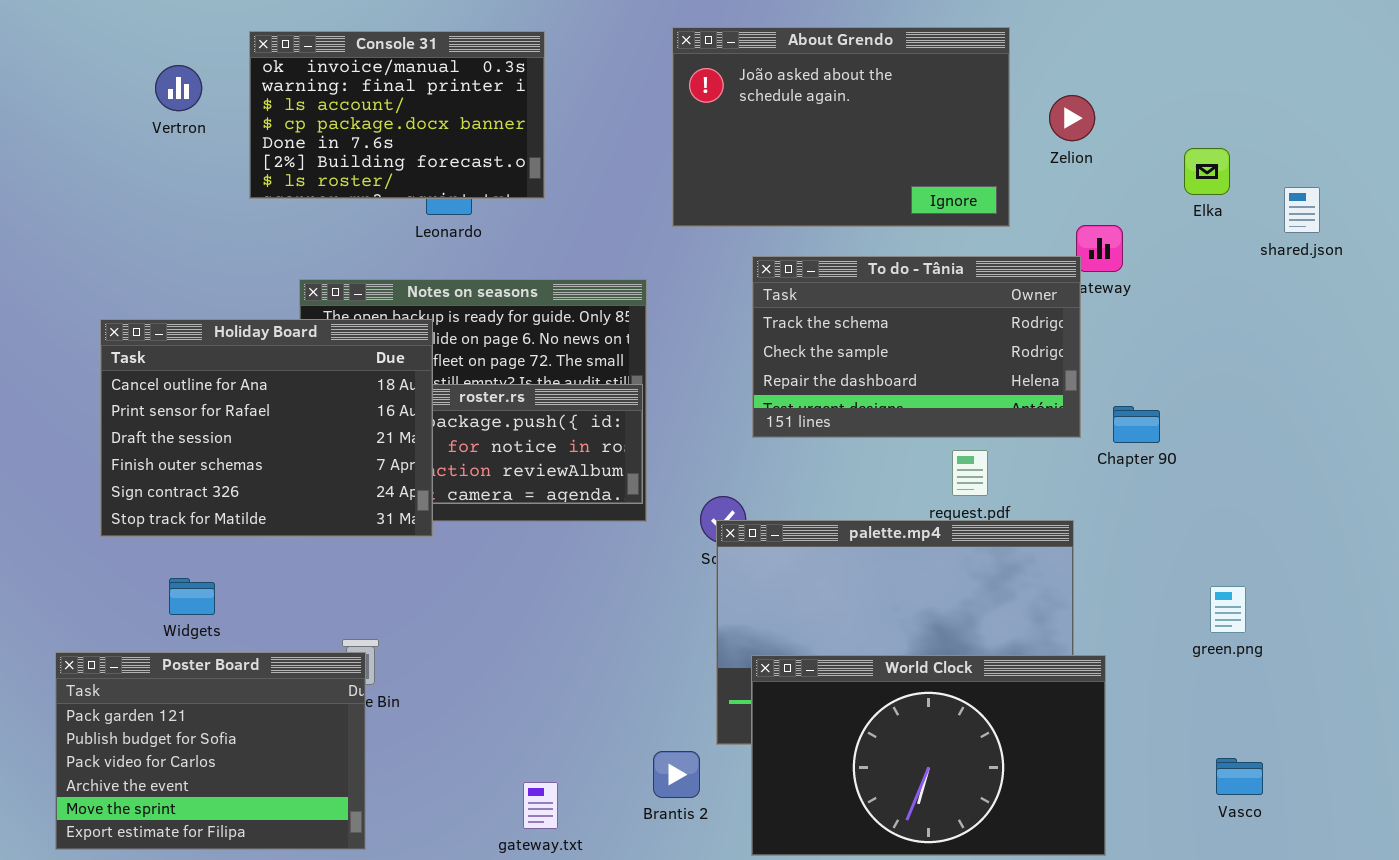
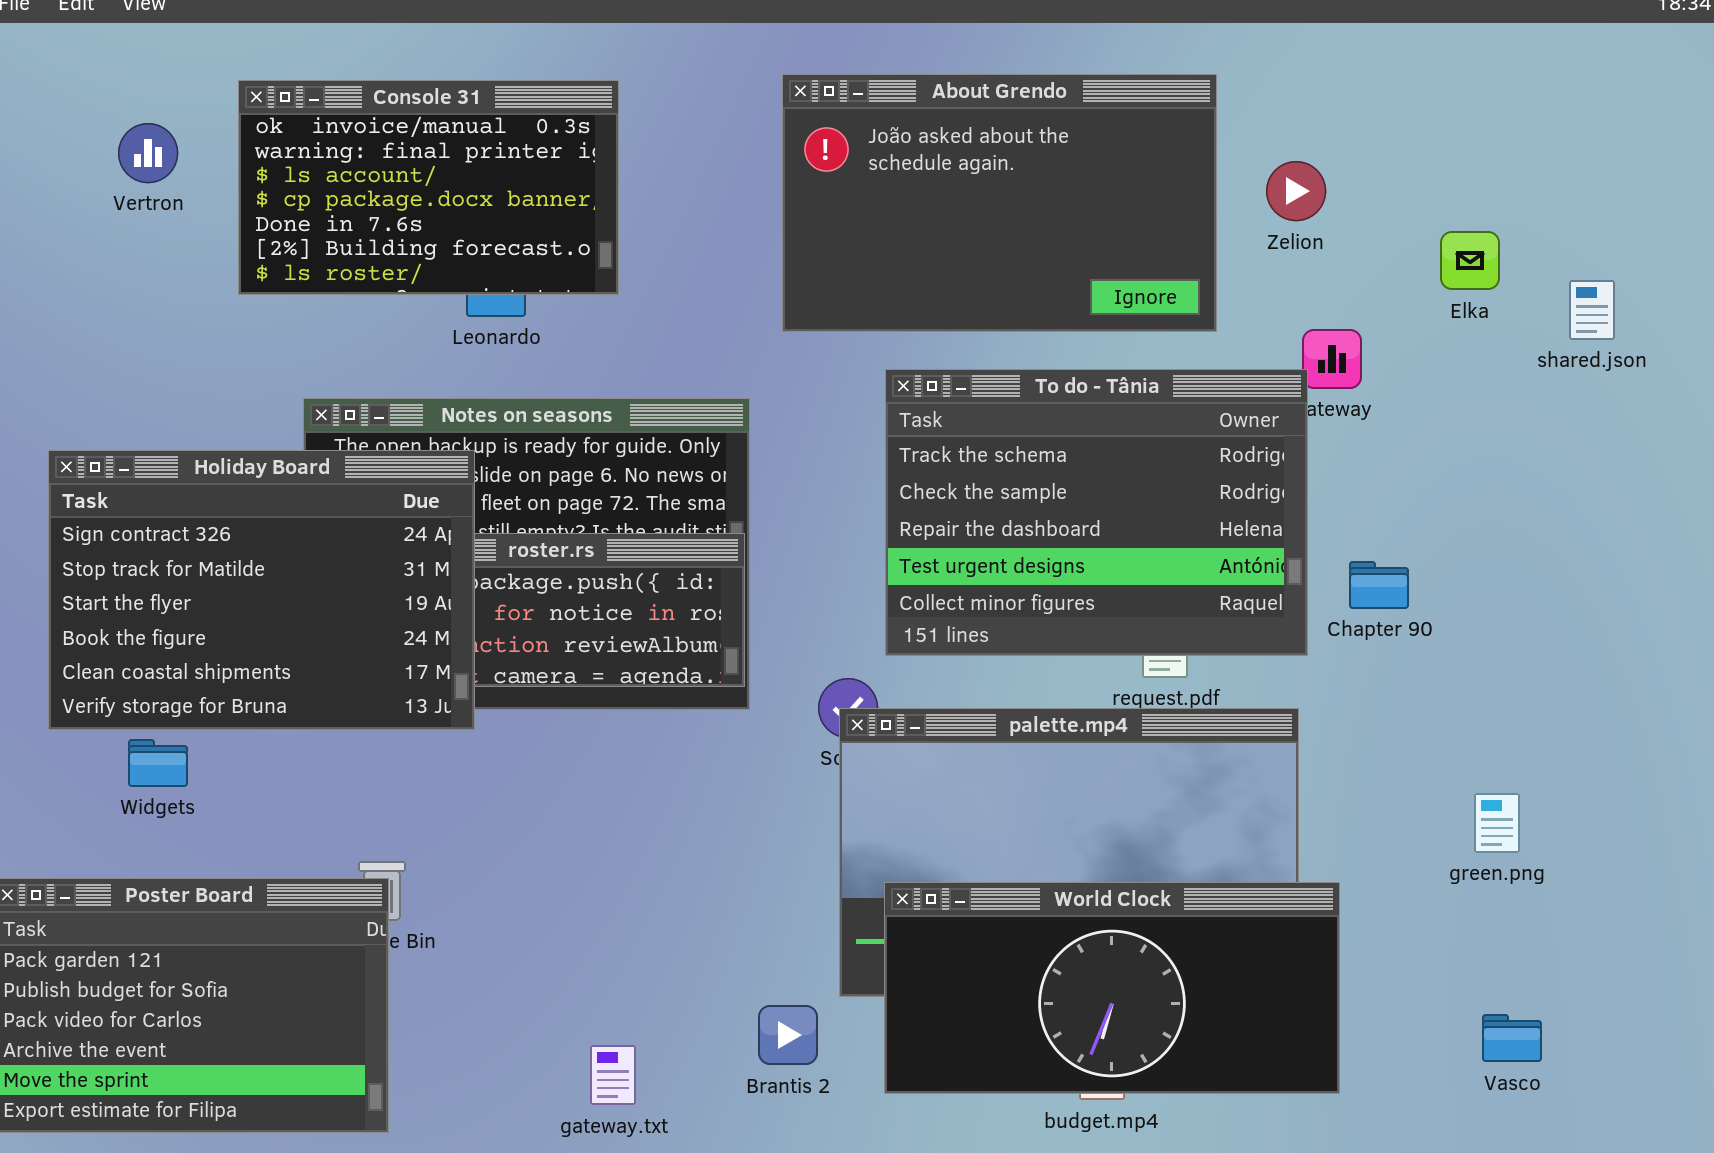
To do - Tânia: [752,256,1081,438] -> [885,369,1308,656], resized
Holiday Board: [100,319,433,537] -> [48,450,475,730], scrolled down 4 rows
Widgets: [169,578,215,615] -> [128,739,188,787], moved
World Clock: [751,655,1106,856] -> [884,882,1340,1094], resized

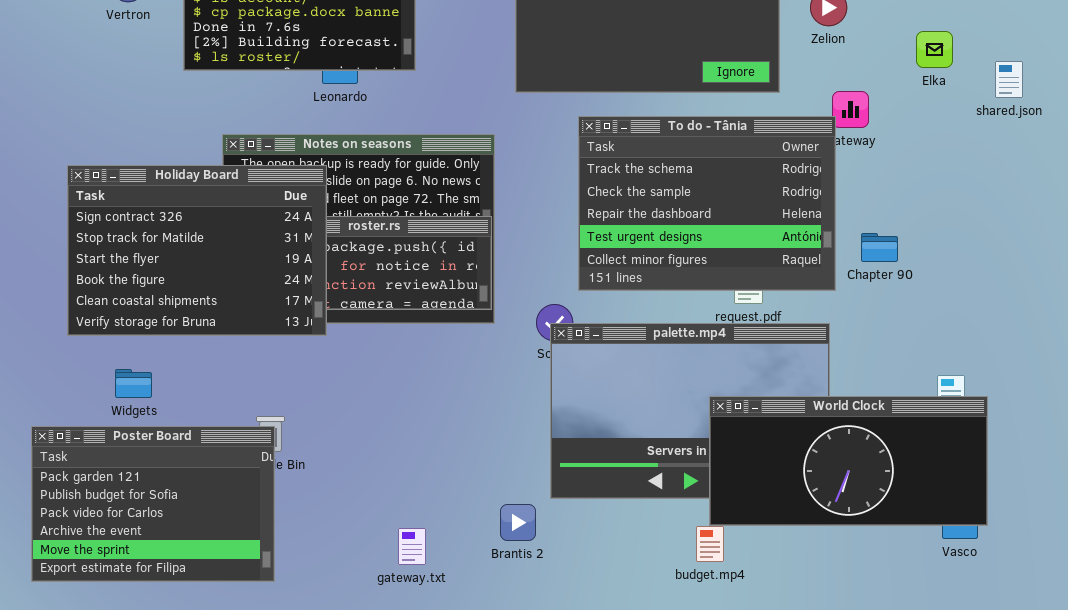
Widgets: [128,739,188,787] -> [115,369,152,398], moved
World Clock: [884,882,1340,1094] -> [709,396,988,526], moved

